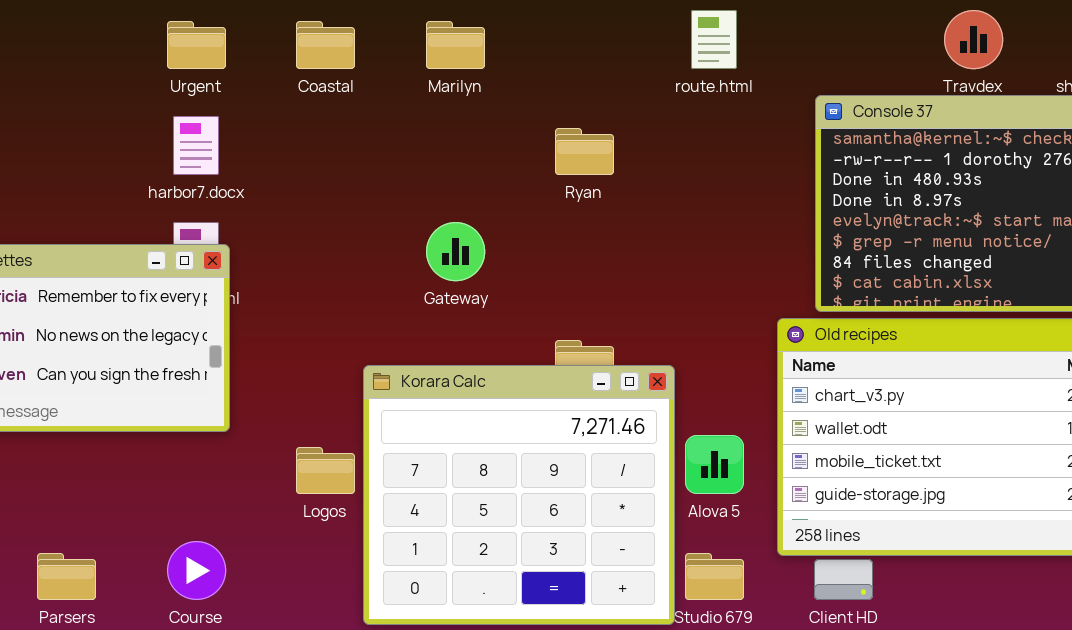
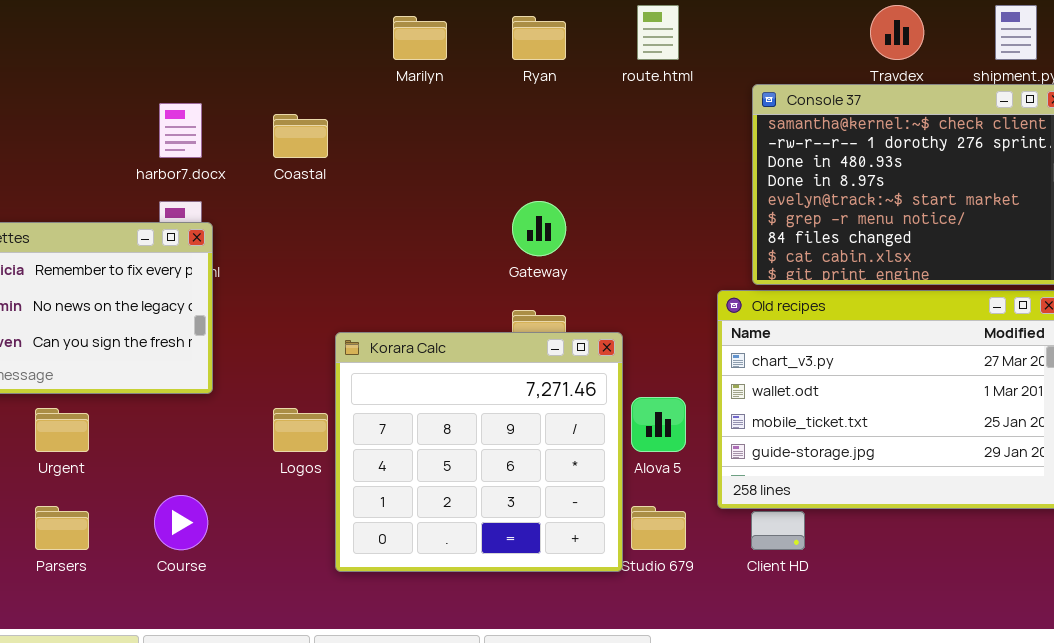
Urgent: [167,21,226,69] -> [35,408,89,452], moved
Coastal: [296,21,355,69] -> [273,114,328,158], moved
Ryan: [555,128,614,175] -> [512,16,566,60], moved
Gateway: [426,222,485,281] -> [512,201,566,256], moved

